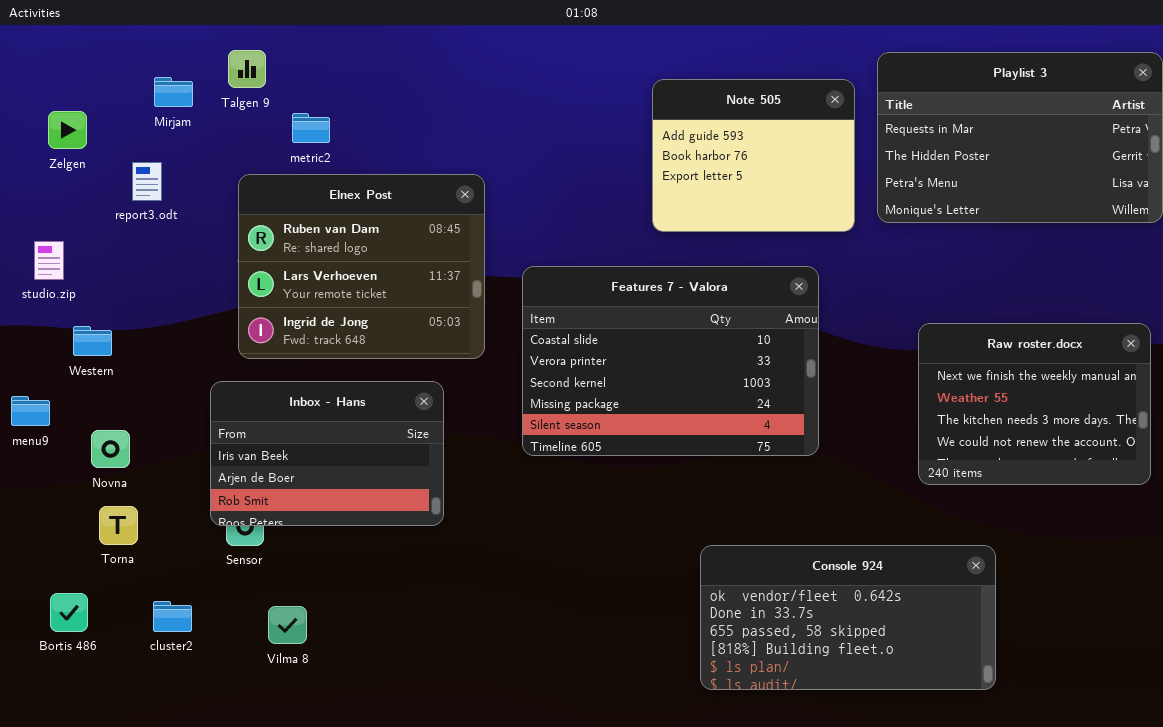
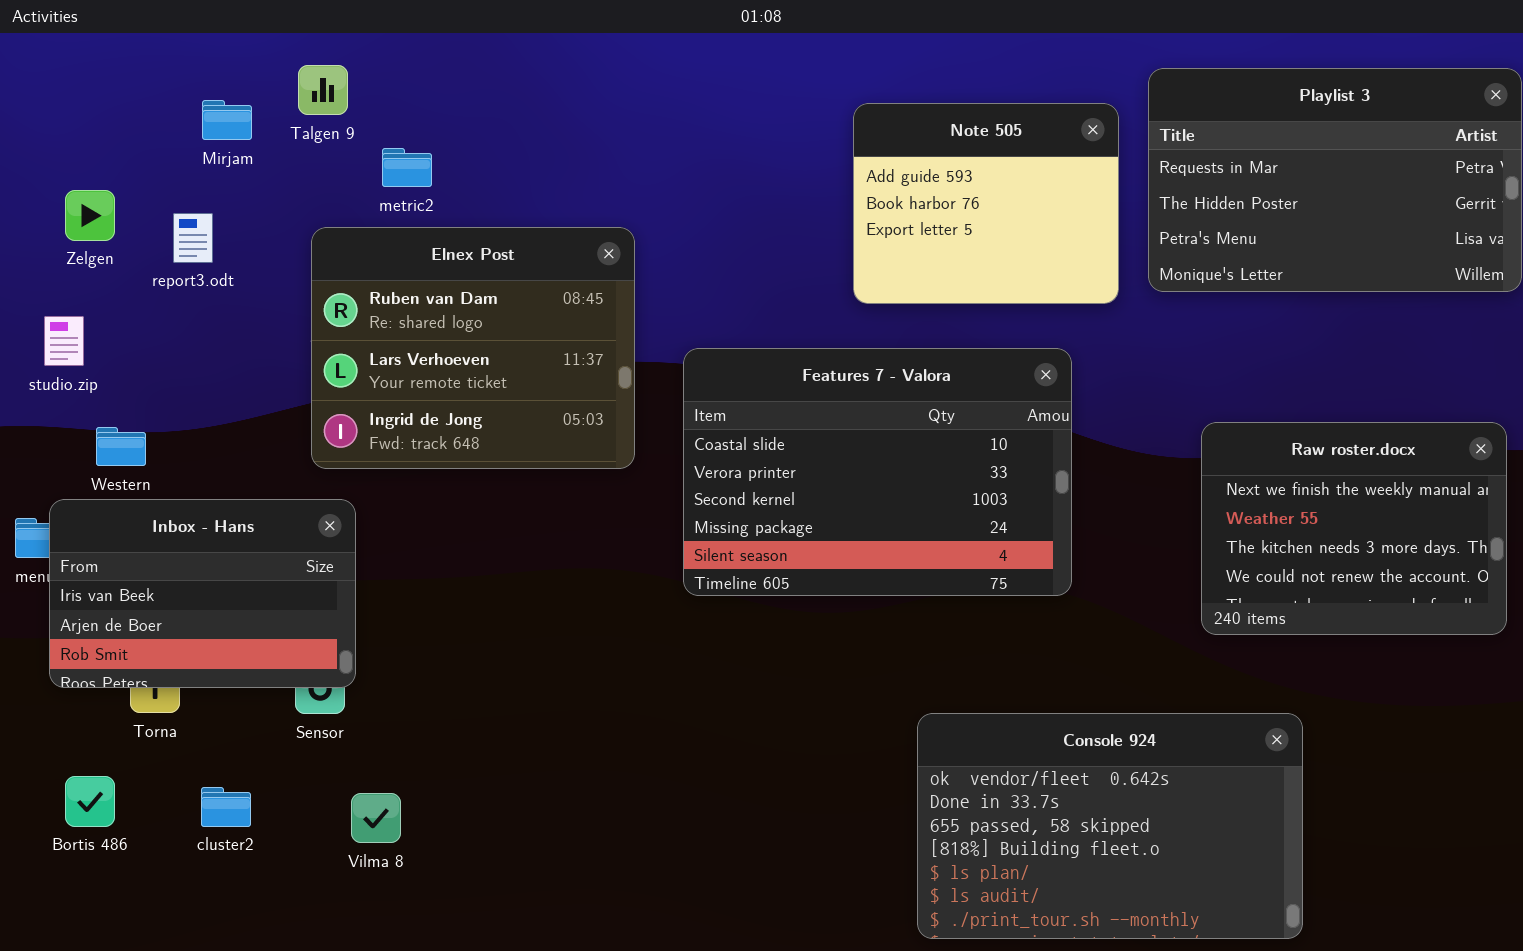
Zelgen: [48,111,87,149] -> [65,190,115,241], moved
Inbox - Hans: [210,381,444,526] -> [49,499,356,688], moved
Console 924: [700,545,996,690] -> [917,713,1303,939], resized

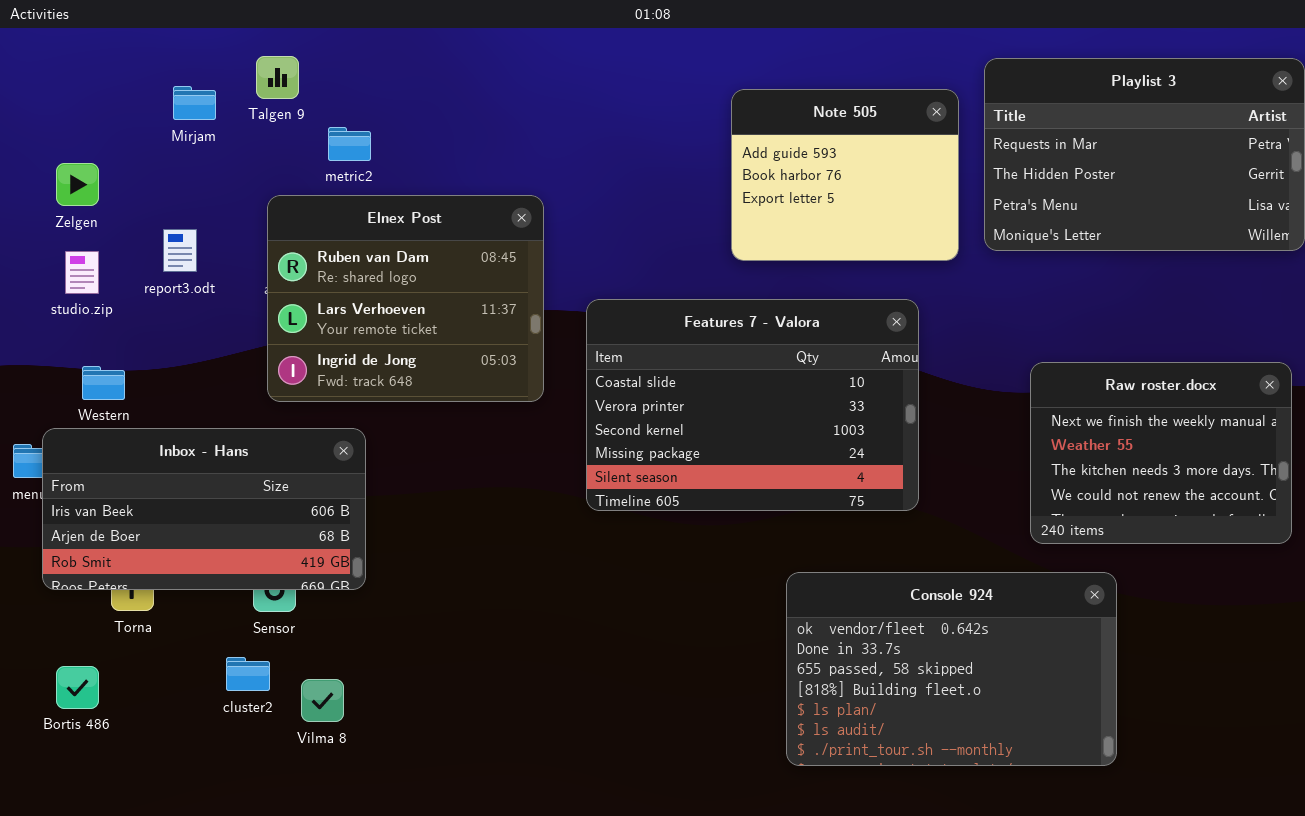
report3.odt: [173,213,213,263] -> [163,229,197,272], moved
studio.zip: [44,316,84,366] -> [65,251,99,294], moved
Inbox - Hans: [49,499,356,688] -> [42,428,366,590], resized
Console 924: [917,713,1303,939] -> [786,572,1117,766], moved
cluster2: [201,787,251,827] -> [226,657,270,691], moved

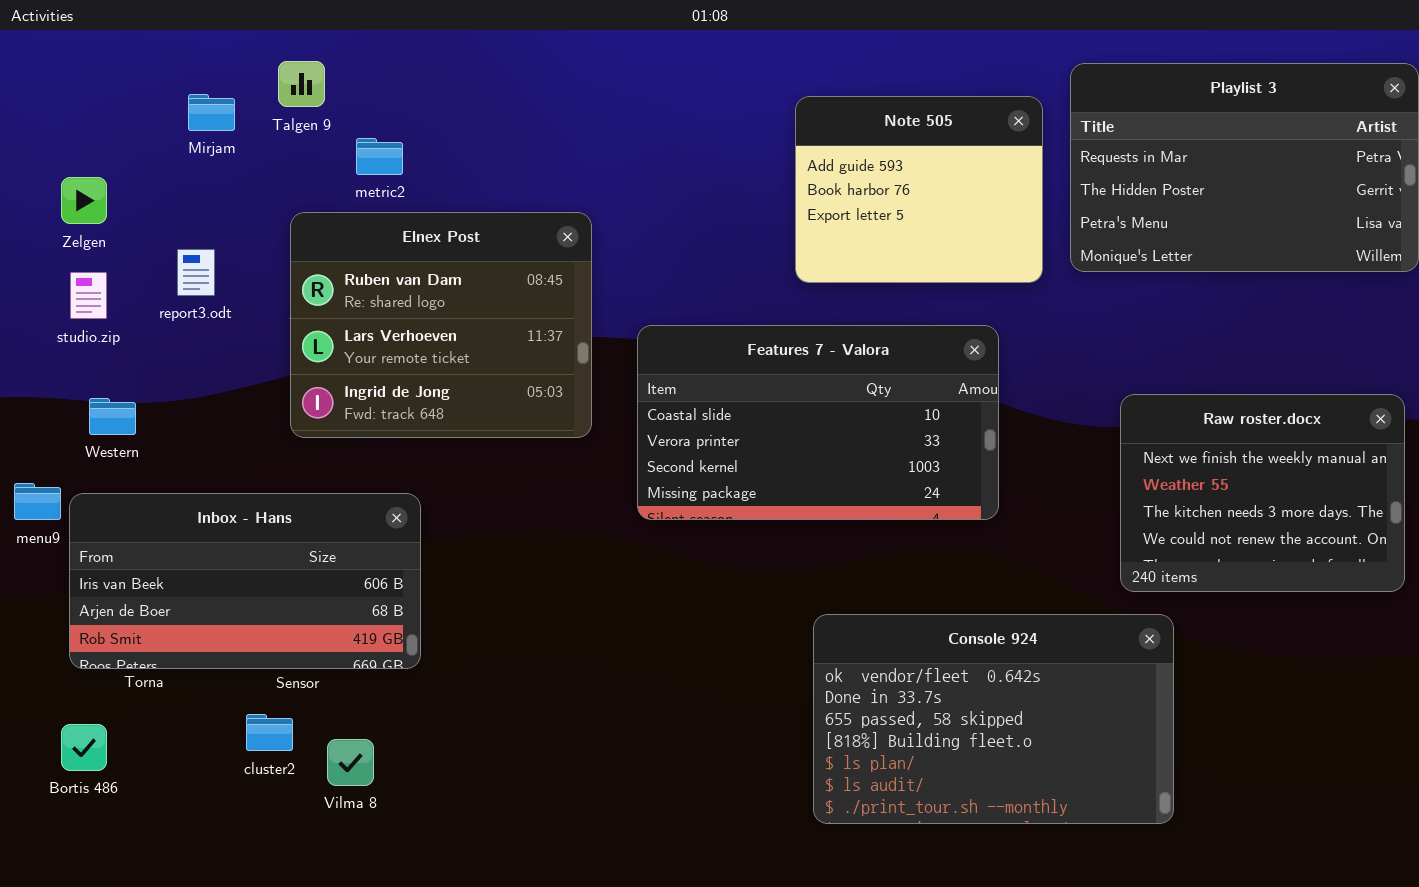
Features 7 - Valora: [586,299,919,511] -> [637,325,999,520], resized
Inbox - Hans: [42,428,366,590] -> [69,493,421,669], moved
Console 924: [786,572,1117,766] -> [813,614,1174,824], moved

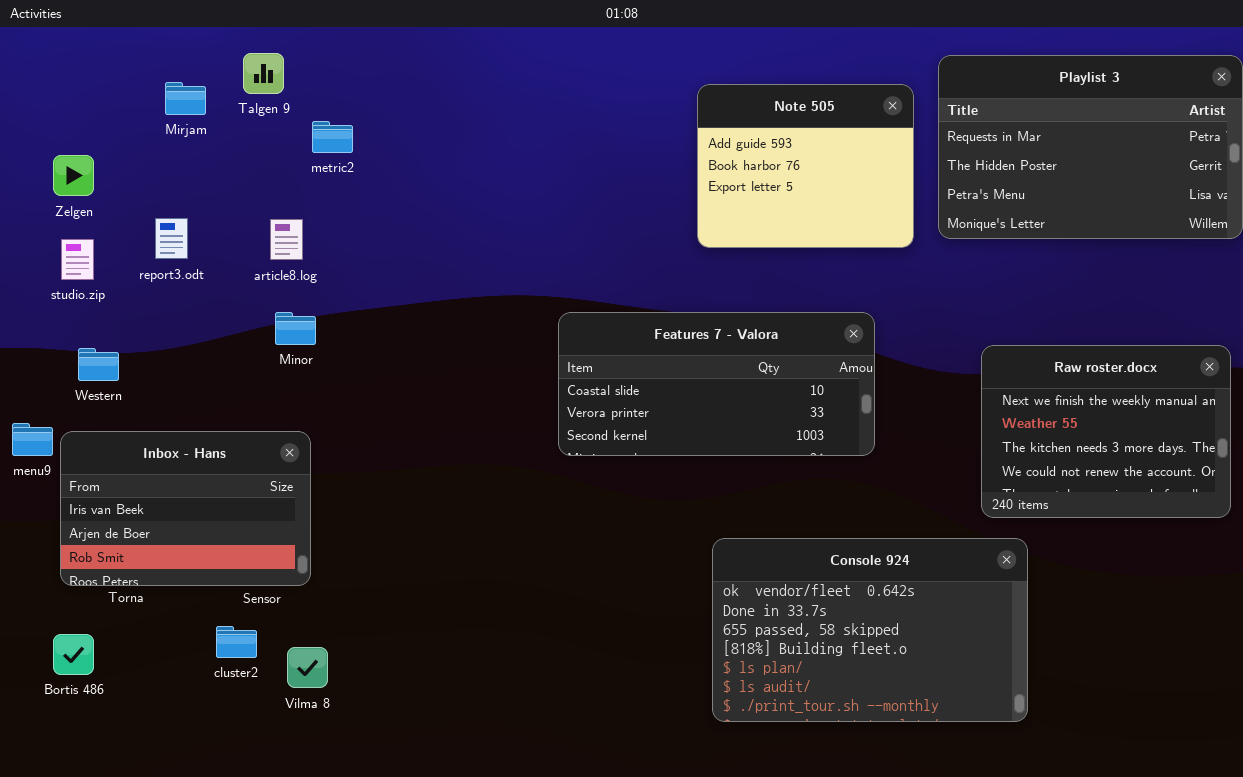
Elnex Post: [290,212,592,438] -> none, closed
Features 7 - Valora: [637,325,999,520] -> [558,312,875,456], resized
Inbox - Hans: [69,493,421,669] -> [60,431,311,586], resized

